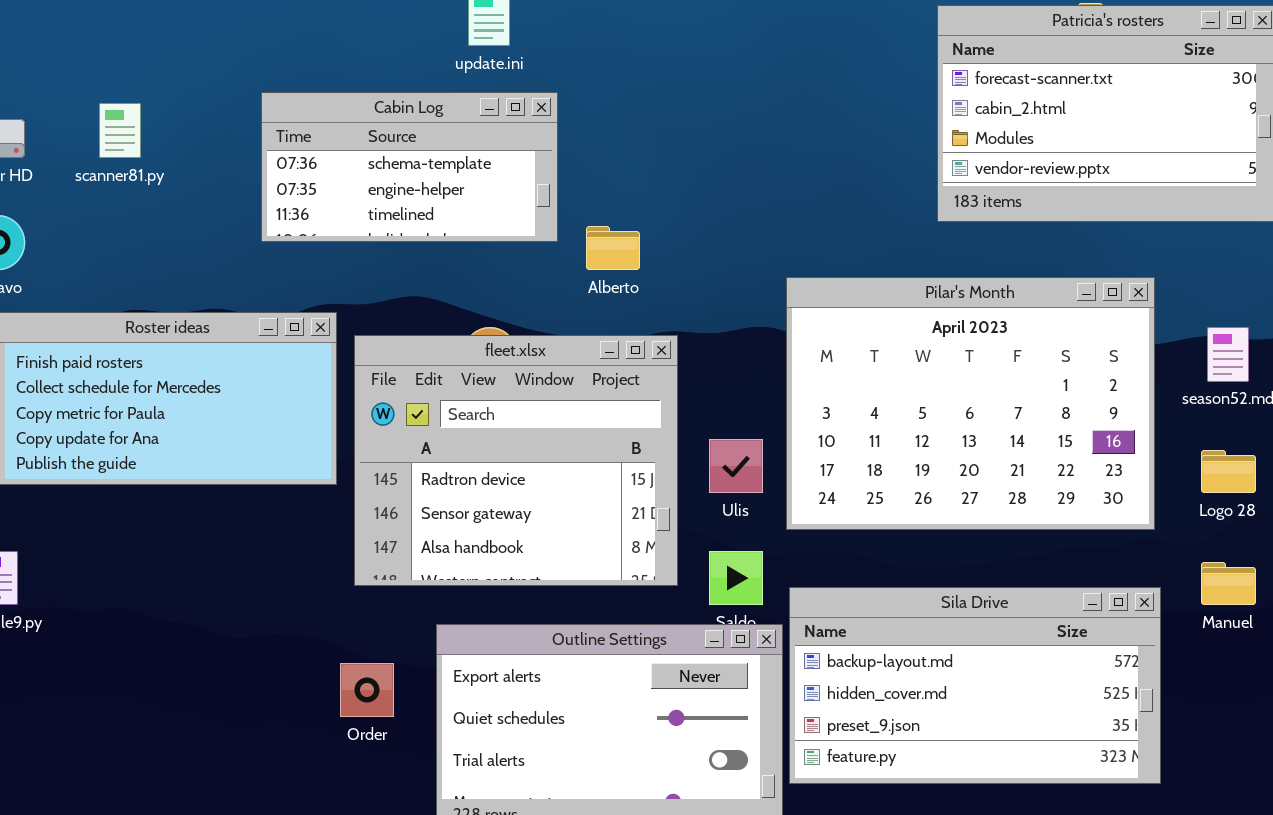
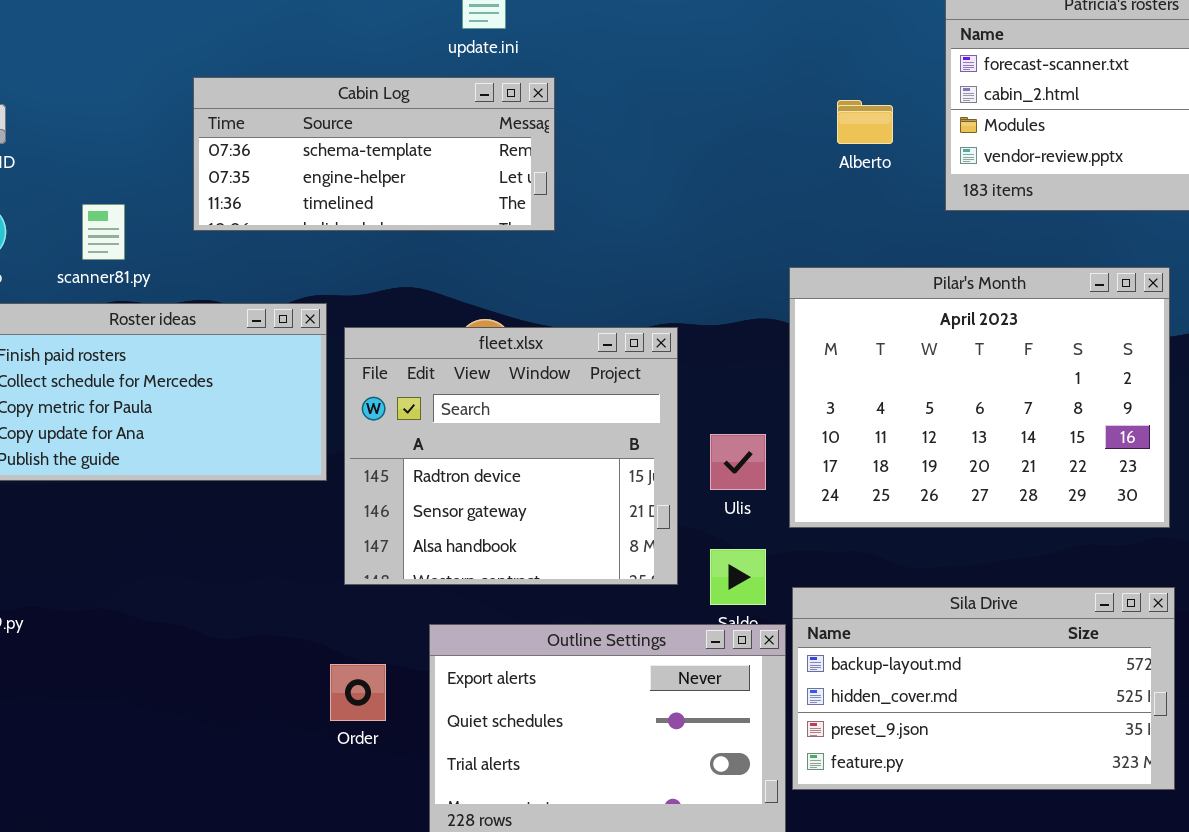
Cabin Log: [261,92,558,242] -> [193,77,555,231], resized
scanner81.py: [99,103,141,158] -> [82,204,125,260], moved
Alberto: [586,226,640,270] -> [837,100,893,144], moved

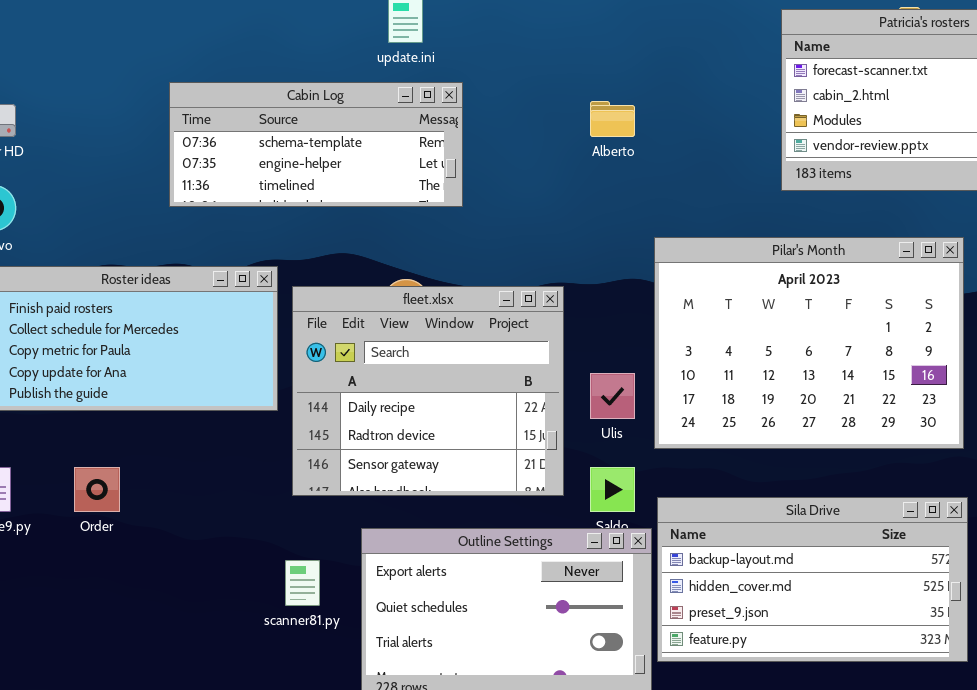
Alberto: [837,100,893,144] -> [590,101,635,137], moved
scanner81.py: [82,204,125,260] -> [285,560,320,606], moved
fleet.xlsx: [344,327,678,585] -> [292,286,564,496], scrolled up 1 row
Order: [330,664,386,721] -> [74,467,120,512], moved

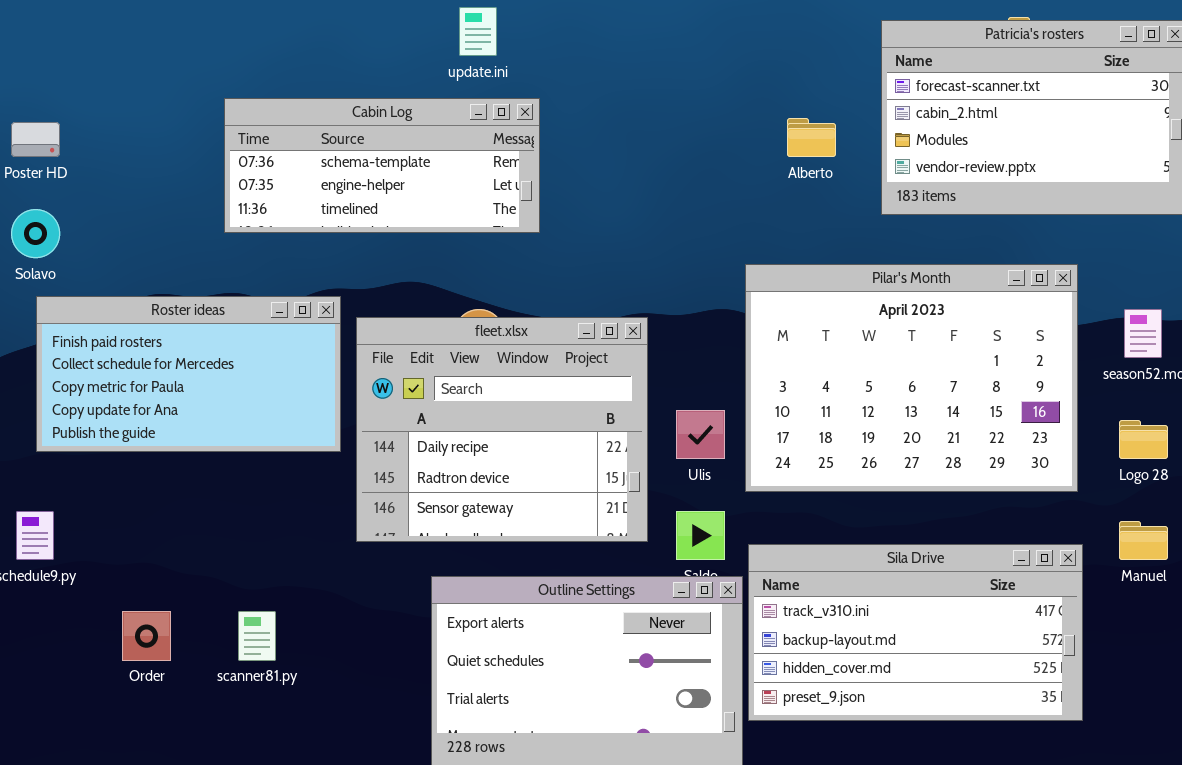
Alberto: [590,101,635,137] -> [787,118,836,157], moved
Order: [74,467,120,512] -> [122,611,171,661], moved
Sila Drive: [657,497,968,662] -> [748,544,1083,721], scrolled up 1 row
scanner81.py: [285,560,320,606] -> [238,611,276,661], moved

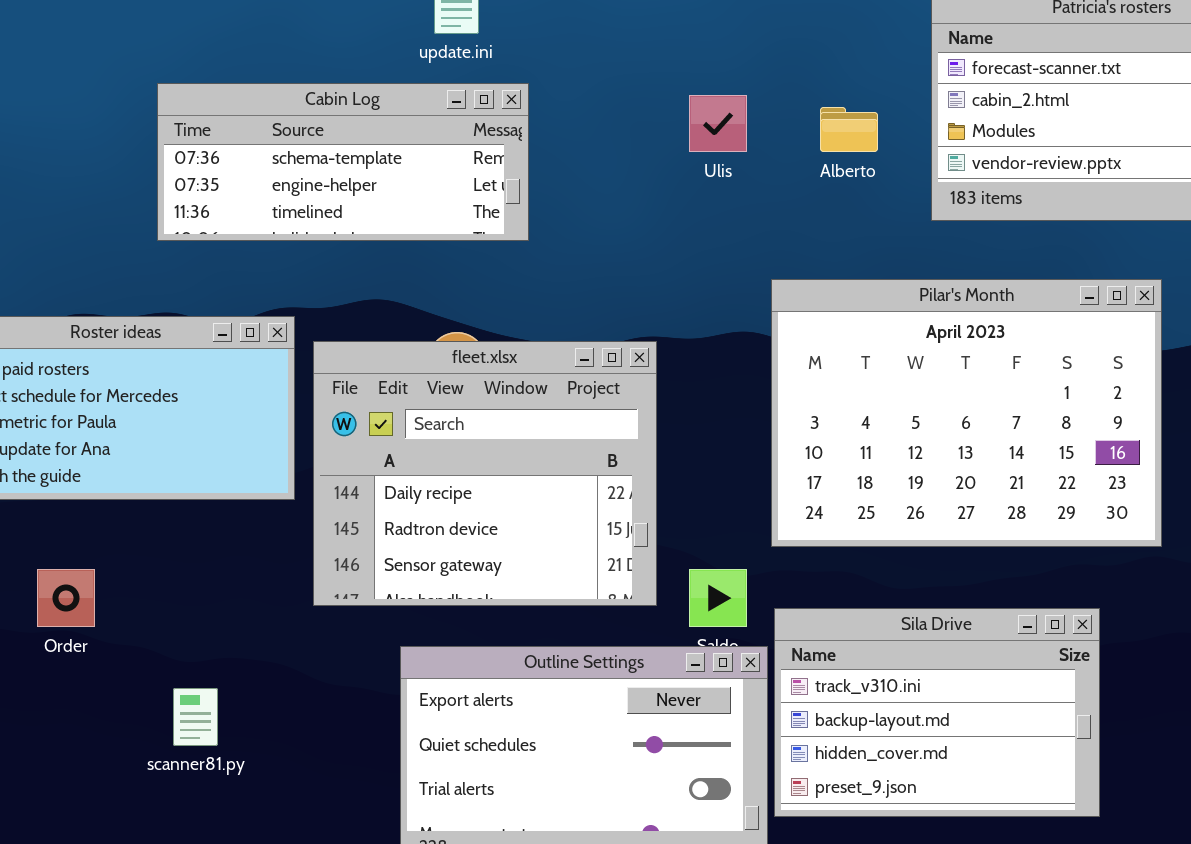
Ulis: [676,410,725,459] -> [689,95,747,152], moved
Sila Drive: [748,544,1083,721] -> [774,608,1100,817], resized
Order: [122,611,171,661] -> [37,569,95,627], moved

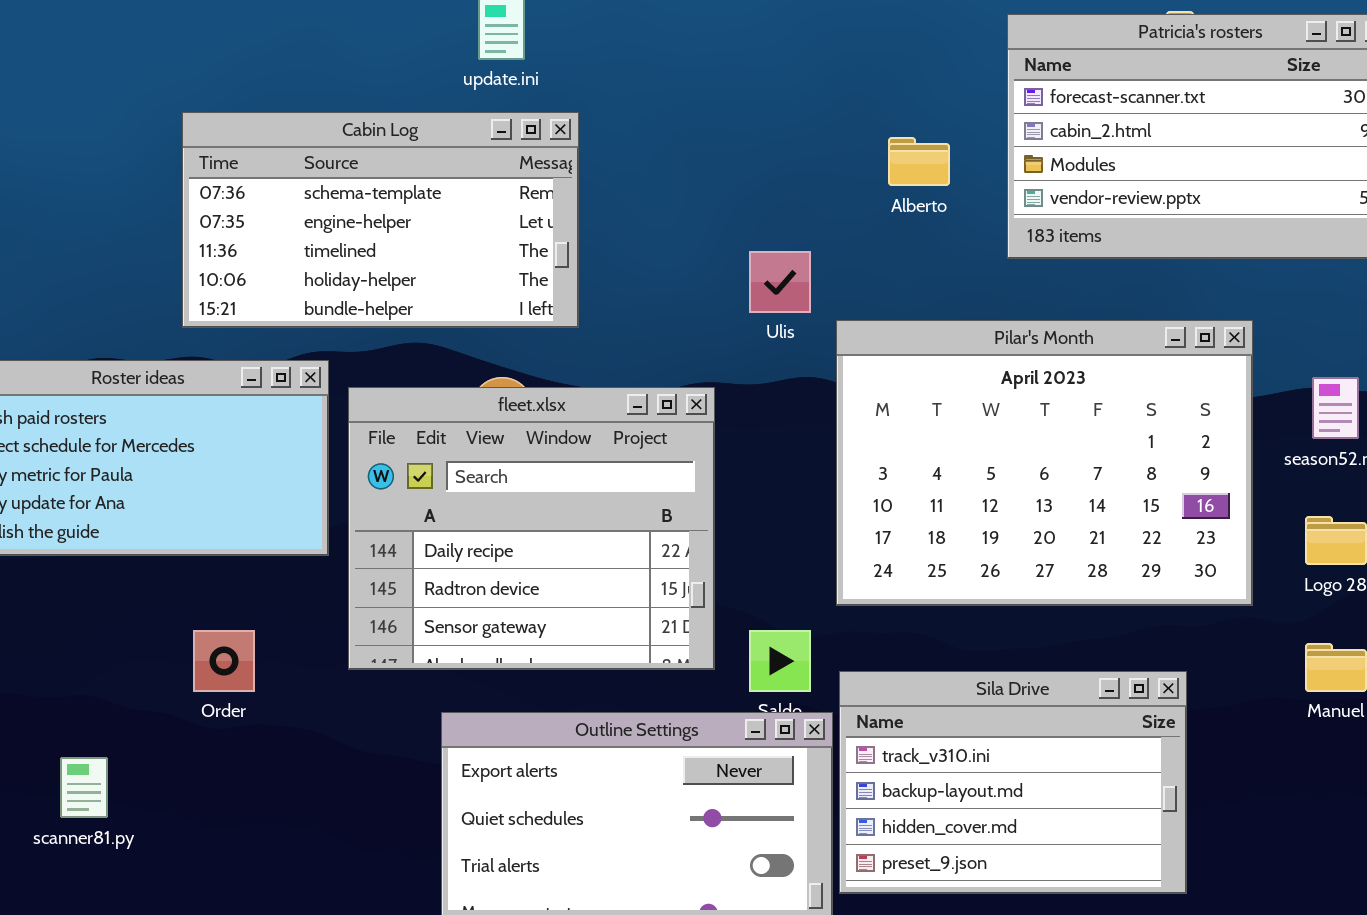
Cabin Log: [157,83,529,241] -> [182,112,579,328], resized
Ulis: [689,95,747,152] -> [749,251,811,313], moved
Order: [37,569,95,627] -> [193,630,255,692], moved
scanner81.py: [173,688,218,746] -> [60,757,108,818], moved

